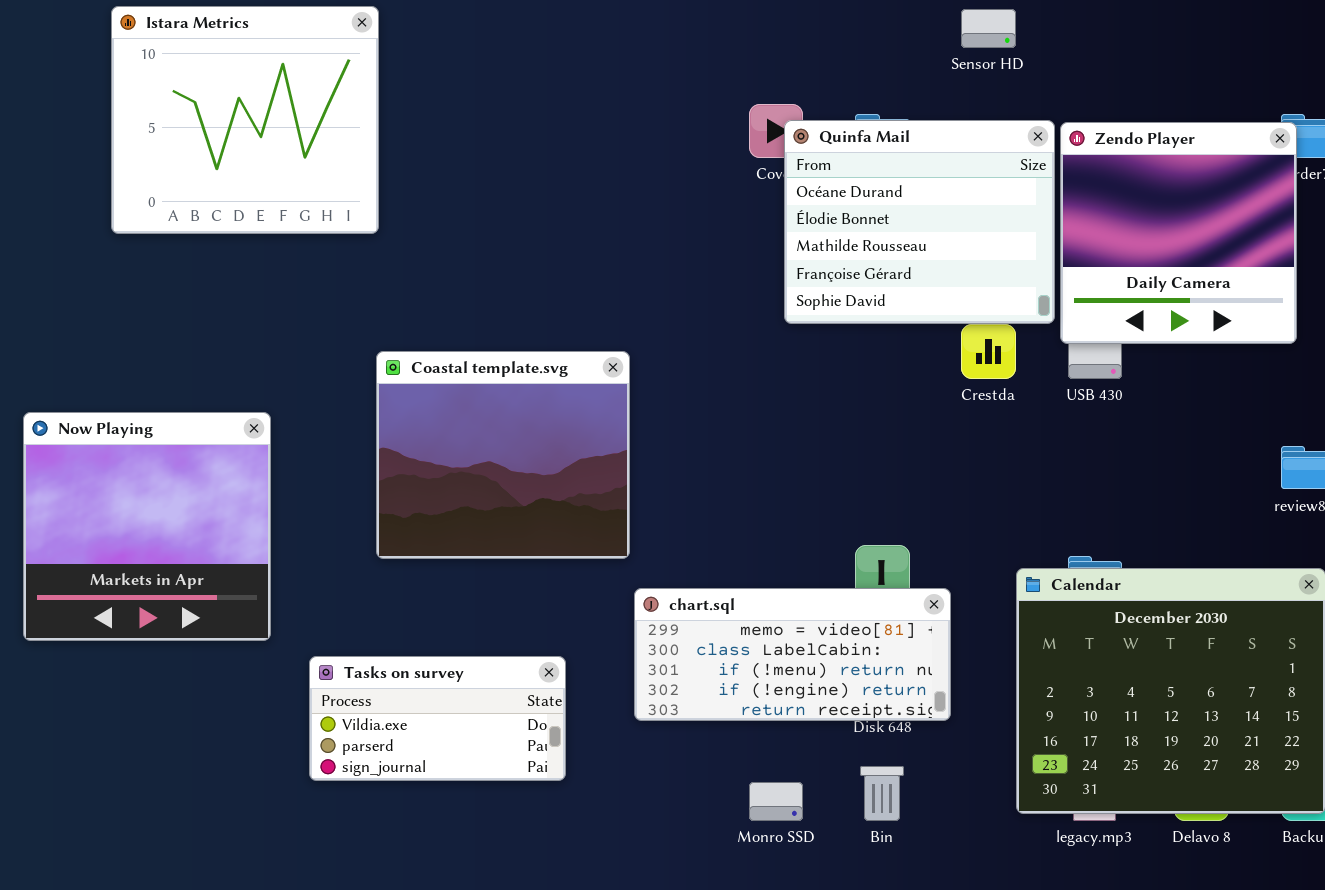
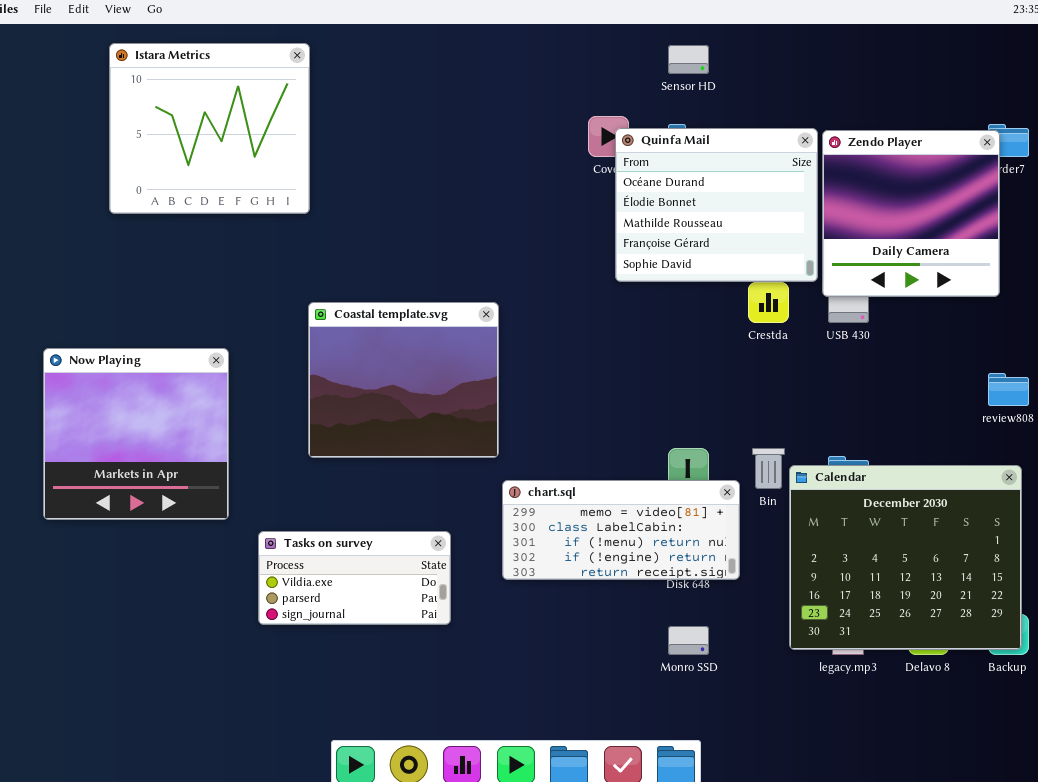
Sensor HD: [961,9,1016,48] -> [668,45,709,74], moved
Bin: [860,766,904,821] -> [752,448,785,489], moved
Monro SSD: [749,782,803,821] -> [668,626,709,655], moved

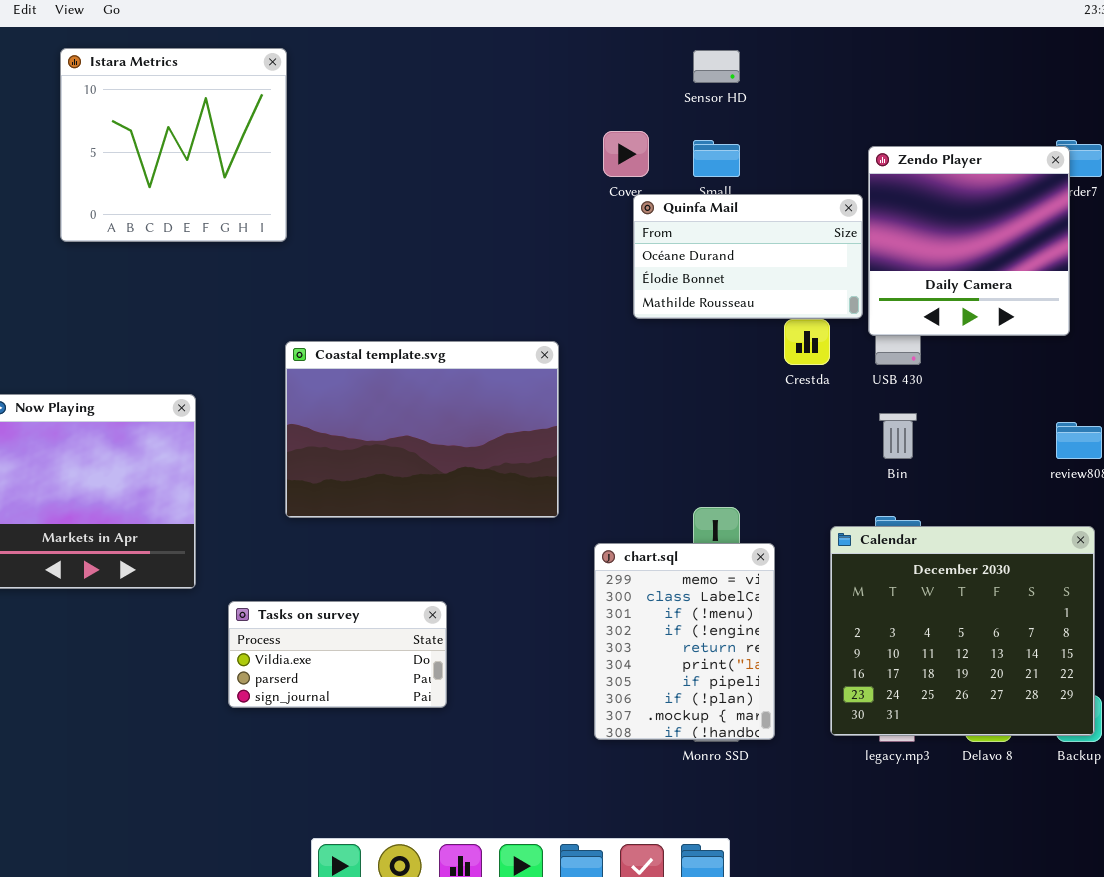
Quinfa Mail: [615,128,818,282] -> [633,194,863,319], resized
Coastal template.svg: [308,302,499,458] -> [285,341,559,518], resized
Bin: [752,448,785,489] -> [879,413,917,459], moved
chart.sql: [502,480,740,580] -> [594,543,775,740], resized

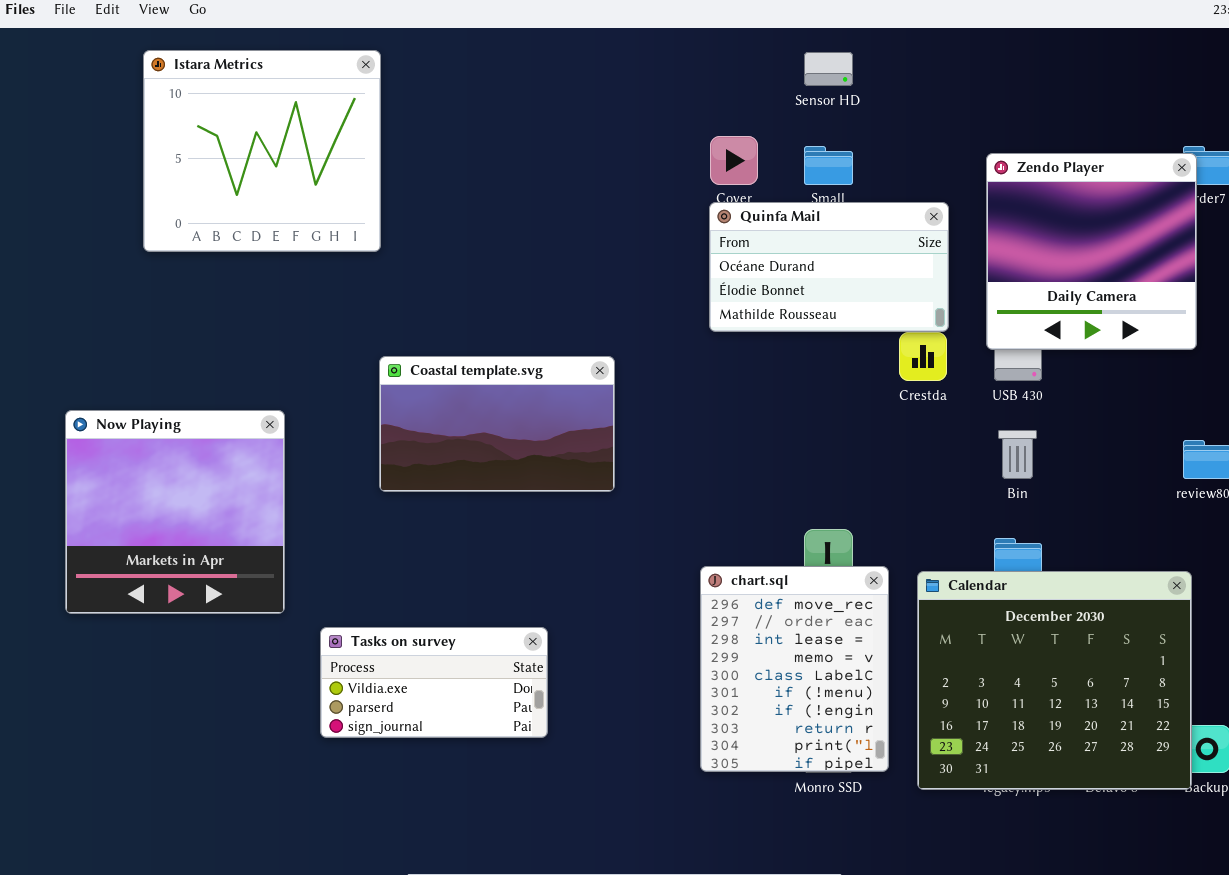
Quinfa Mail: [633,194,863,319] -> [709,202,949,332], moved
Coastal template.svg: [285,341,559,518] -> [379,356,615,492], resized
Calendar: [830,526,1095,736] -> [917,571,1192,790], moved
chart.sql: [594,543,775,740] -> [700,566,889,772], scrolled up 3 rows

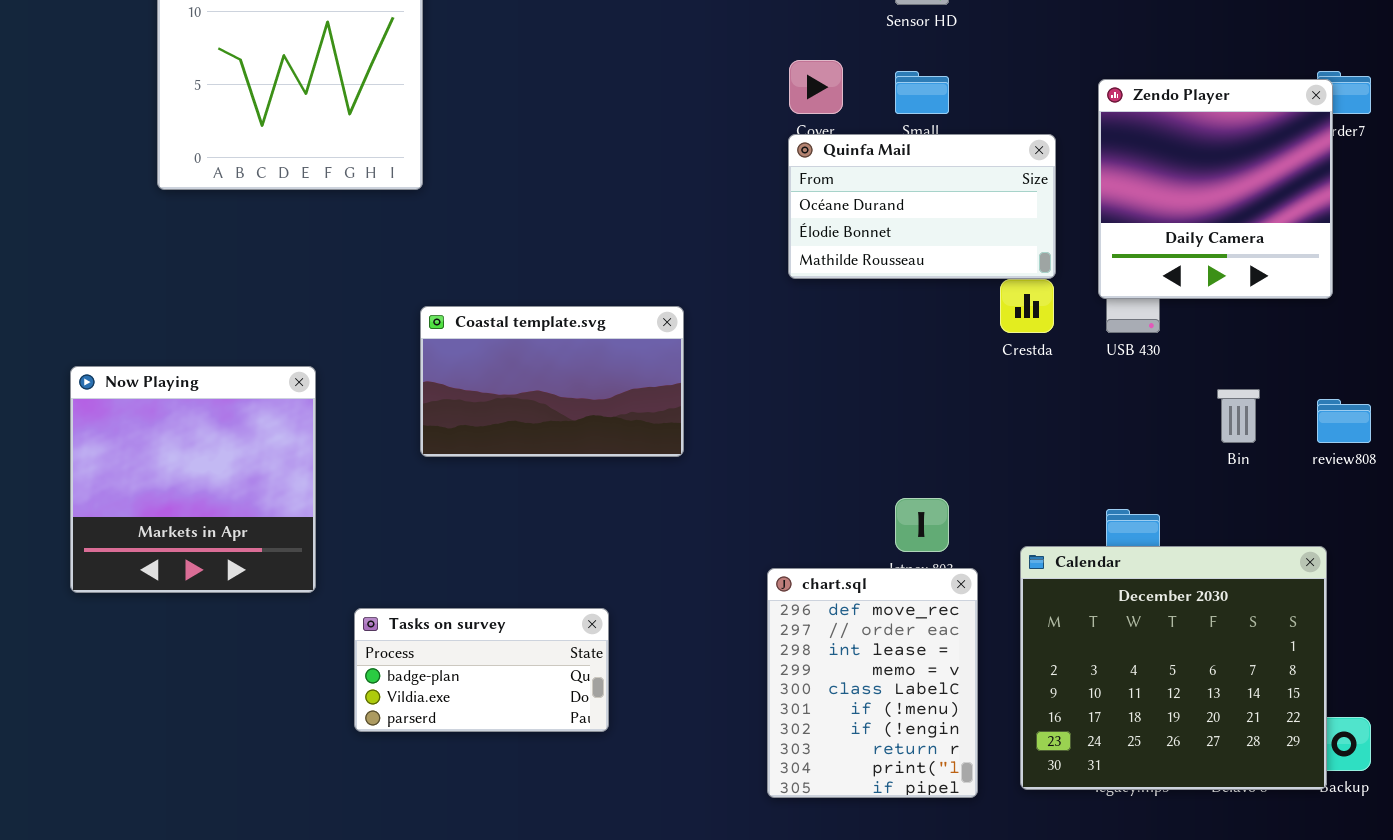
Bin: [998,430,1037,479] -> [1217,389,1260,443], moved
chart.sql: [700,566,889,772] -> [767,568,978,798], moved
Tasks on survey: [320,627,548,738] -> [354,608,609,732], scrolled up 1 row

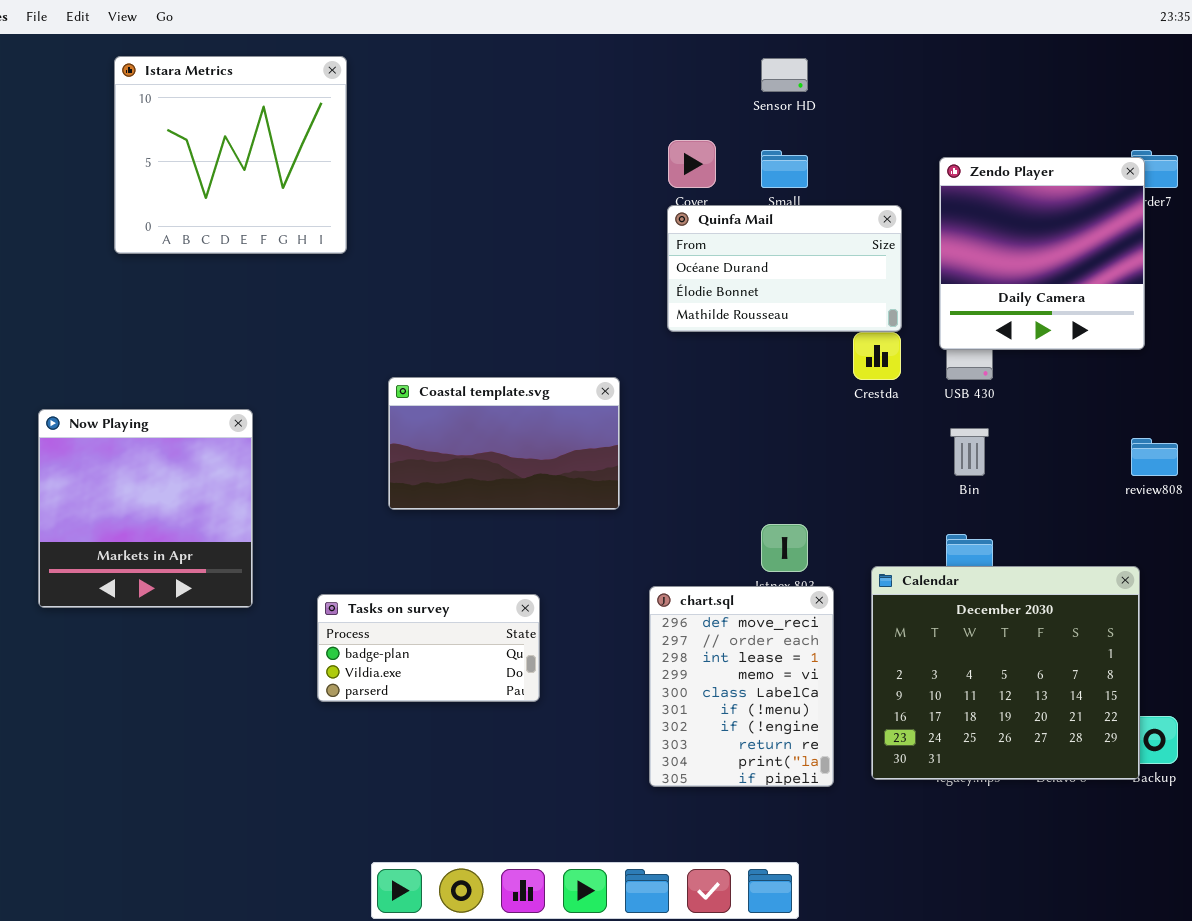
Coastal template.svg: [420,306,684,457] -> [388,377,620,510], moved
Bin: [1217,389,1260,443] -> [950,428,989,476], moved
Tasks on survey: [354,608,609,732] -> [317,594,540,702], moved

